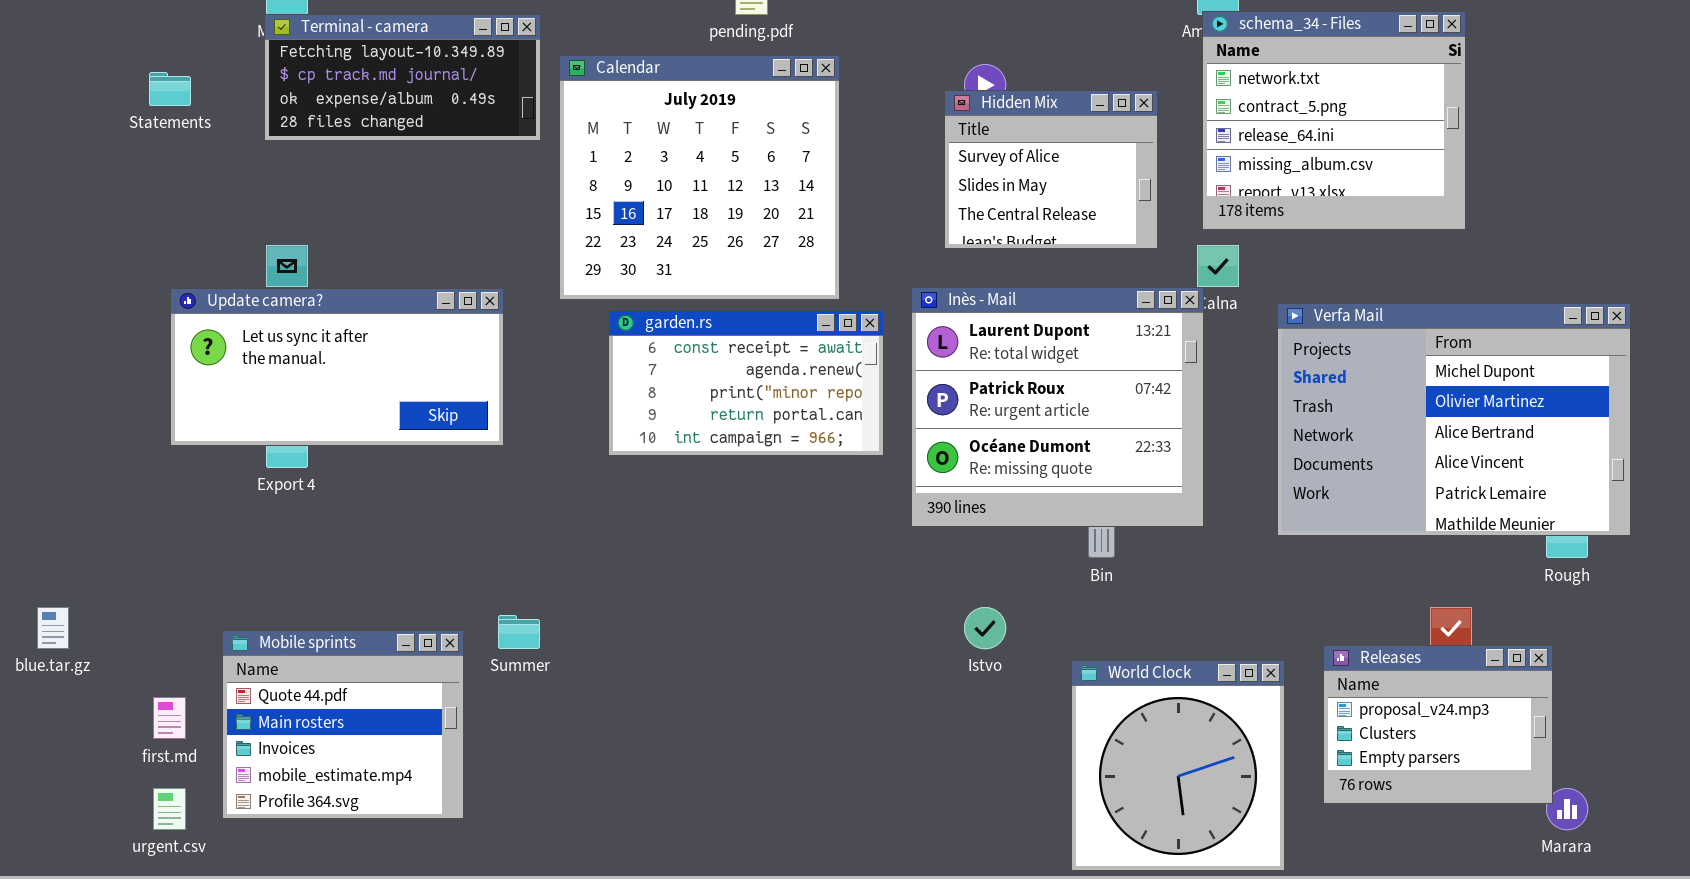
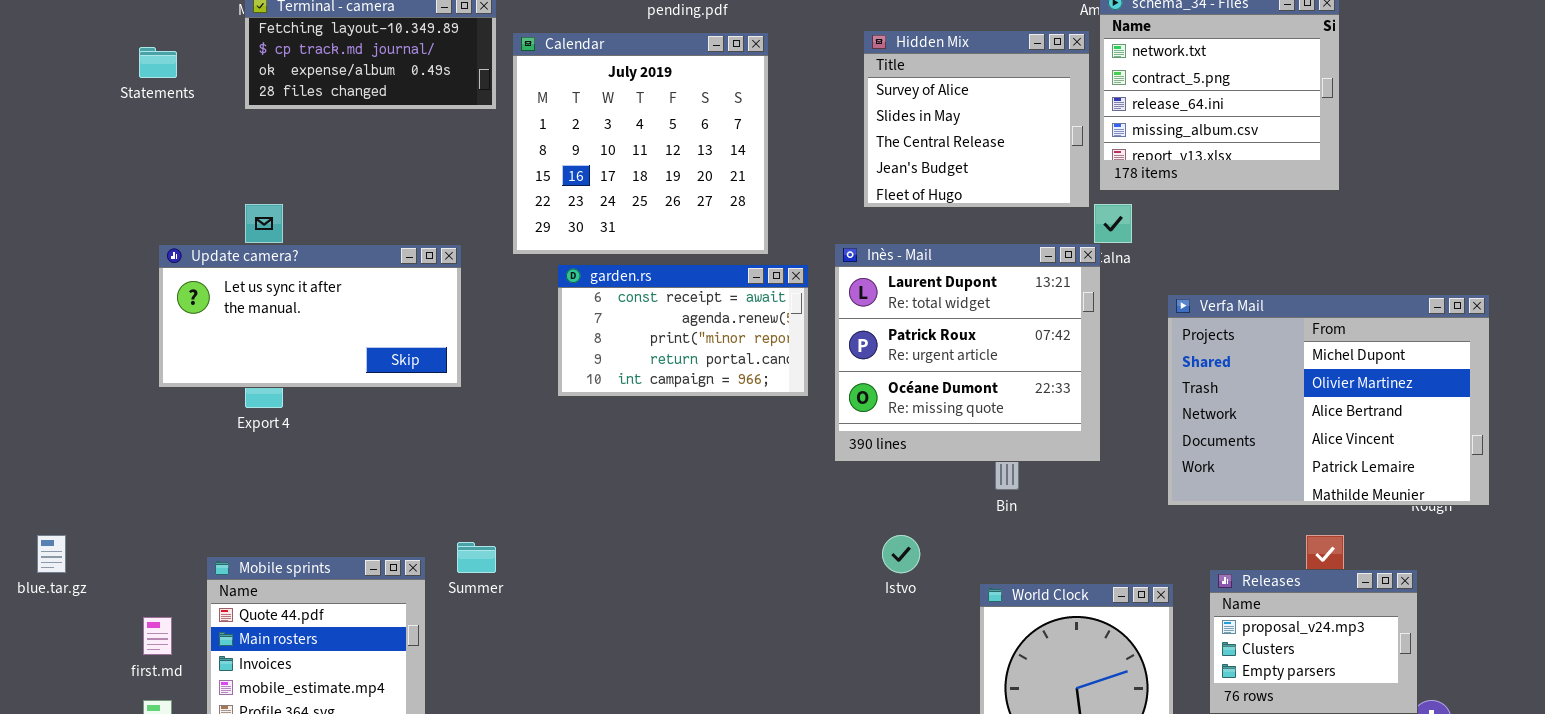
Hidden Mix: [944,90,1158,249] -> [863,30,1090,208], resized
Verfa Mail: [1277,303,1631,536] -> [1167,294,1490,506], moved

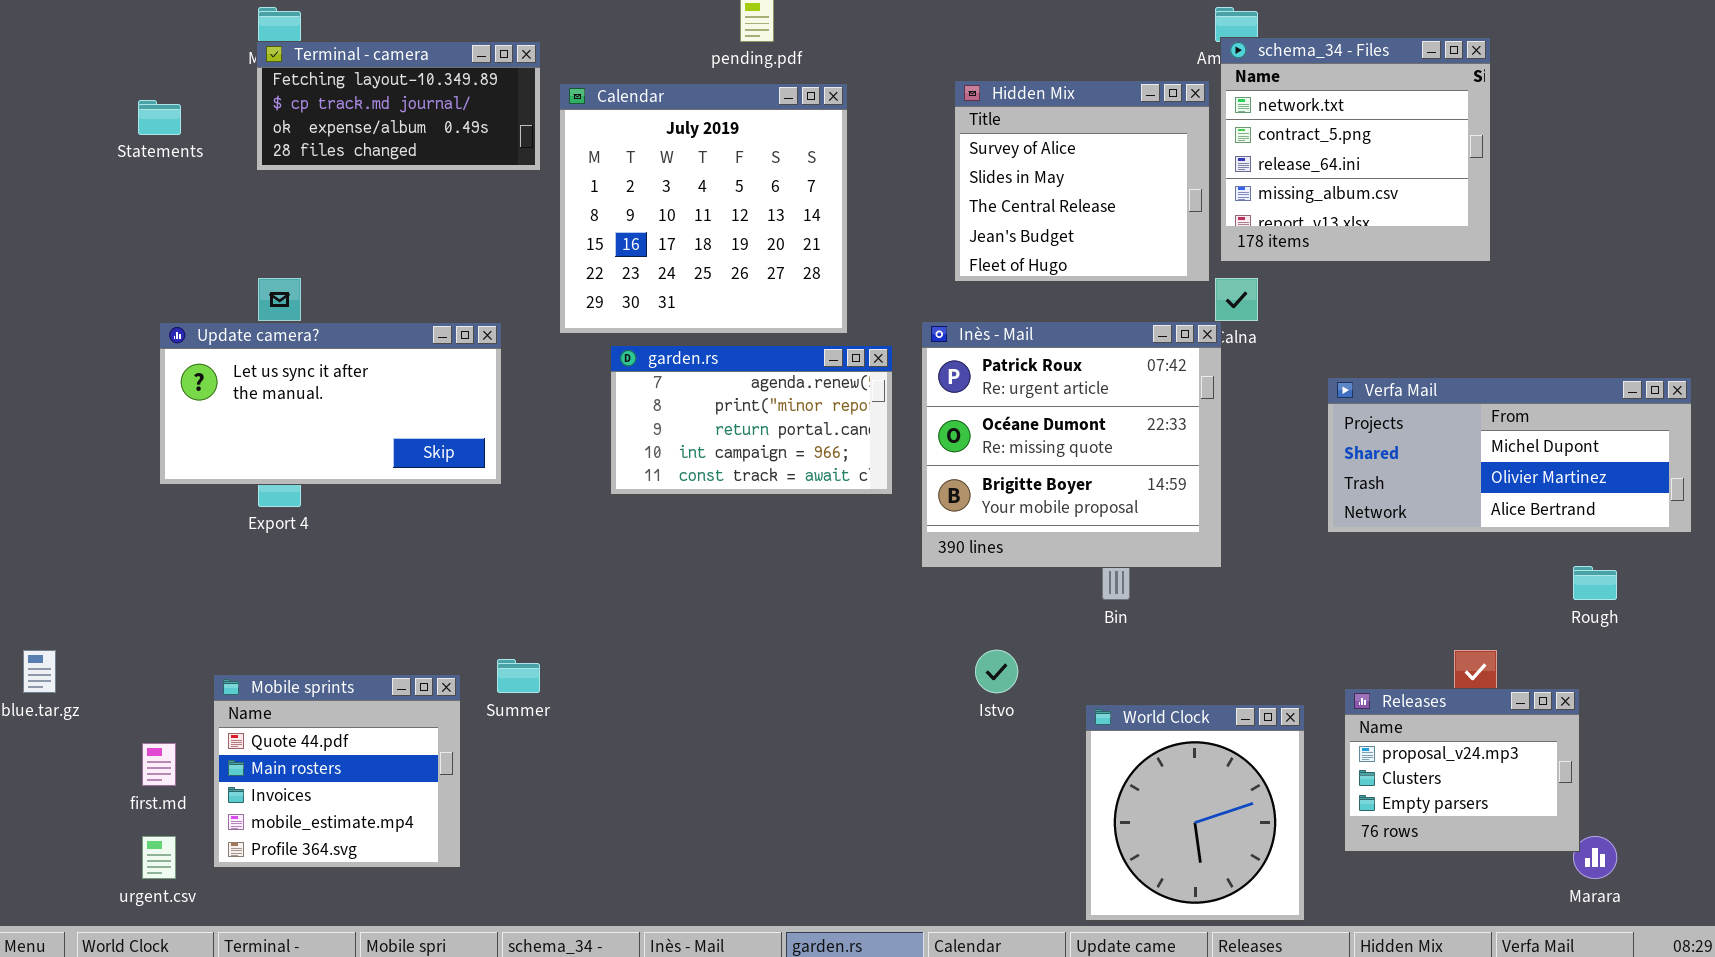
Inès - Mail: [834,243,1101,462] -> [921,321,1222,568], scrolled down 1 row
garden.rs: [557,264,809,397] -> [610,345,893,495], scrolled down 1 row
Verfa Mail: [1167,294,1490,506] -> [1327,377,1692,533], moved, resized

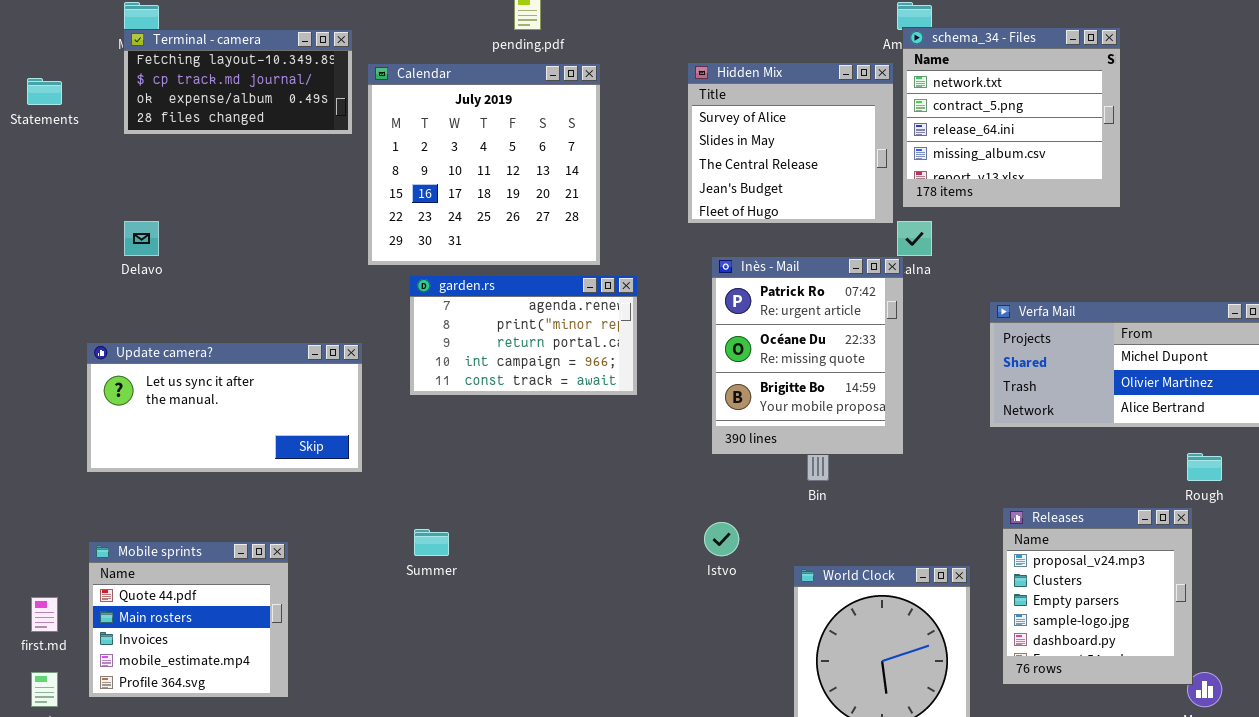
Inès - Mail: [921,321,1222,568] -> [711,256,904,455], resized
Update camera?: [159,322,502,485] -> [86,342,363,473], moved
Summer: [497,659,540,693] -> [414,529,449,556], moved
Releases: [1344,688,1580,852] -> [1002,507,1193,685], resized

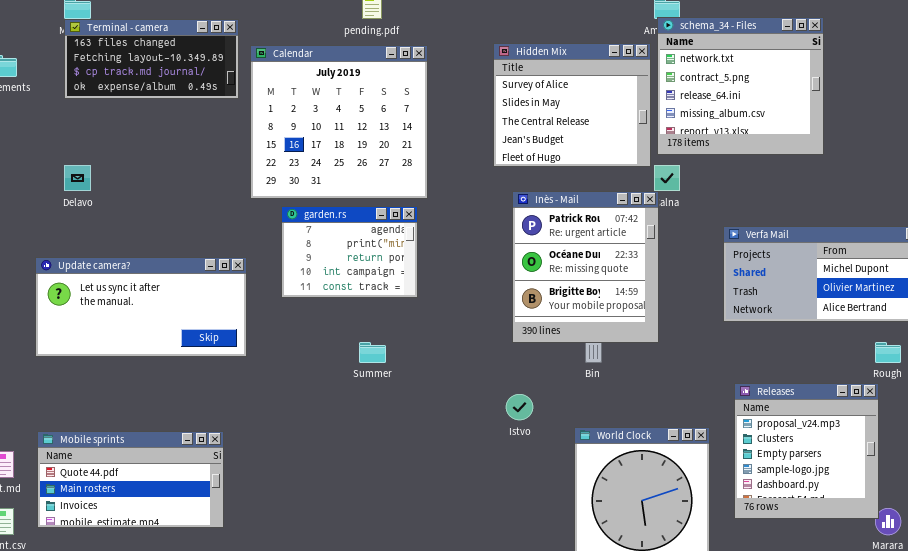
Terminal - camera: [123,29,353,135] -> [64,19,239,99], scrolled up 1 row
garden.rs: [409,275,638,396] -> [281,206,418,298], resized
Summer: [414,529,449,556] -> [359,342,386,363], moved
Mobile sprints: [88,541,289,698] -> [37,431,224,528], resized

